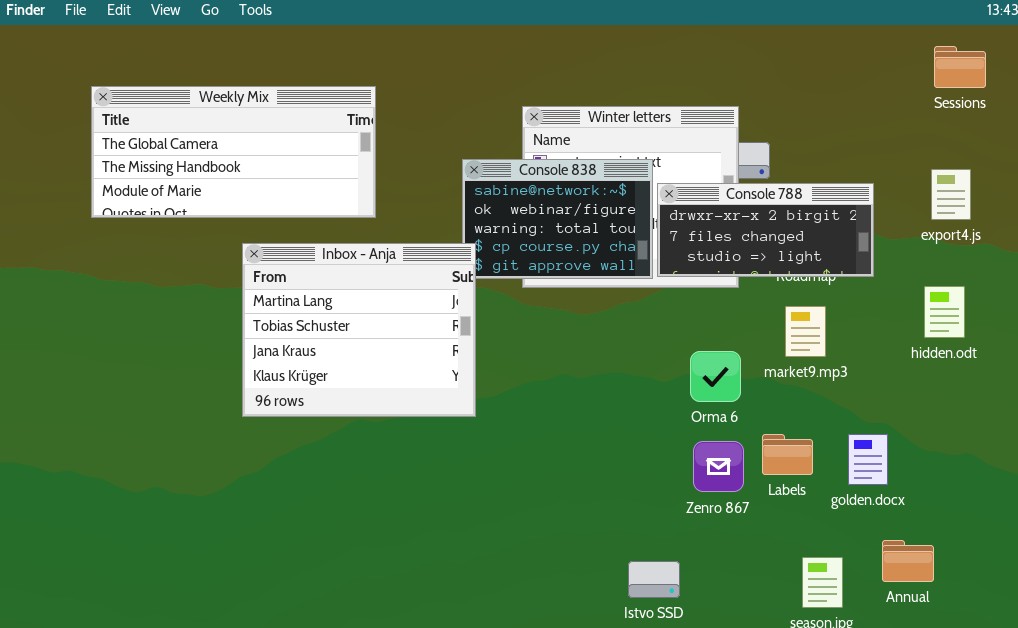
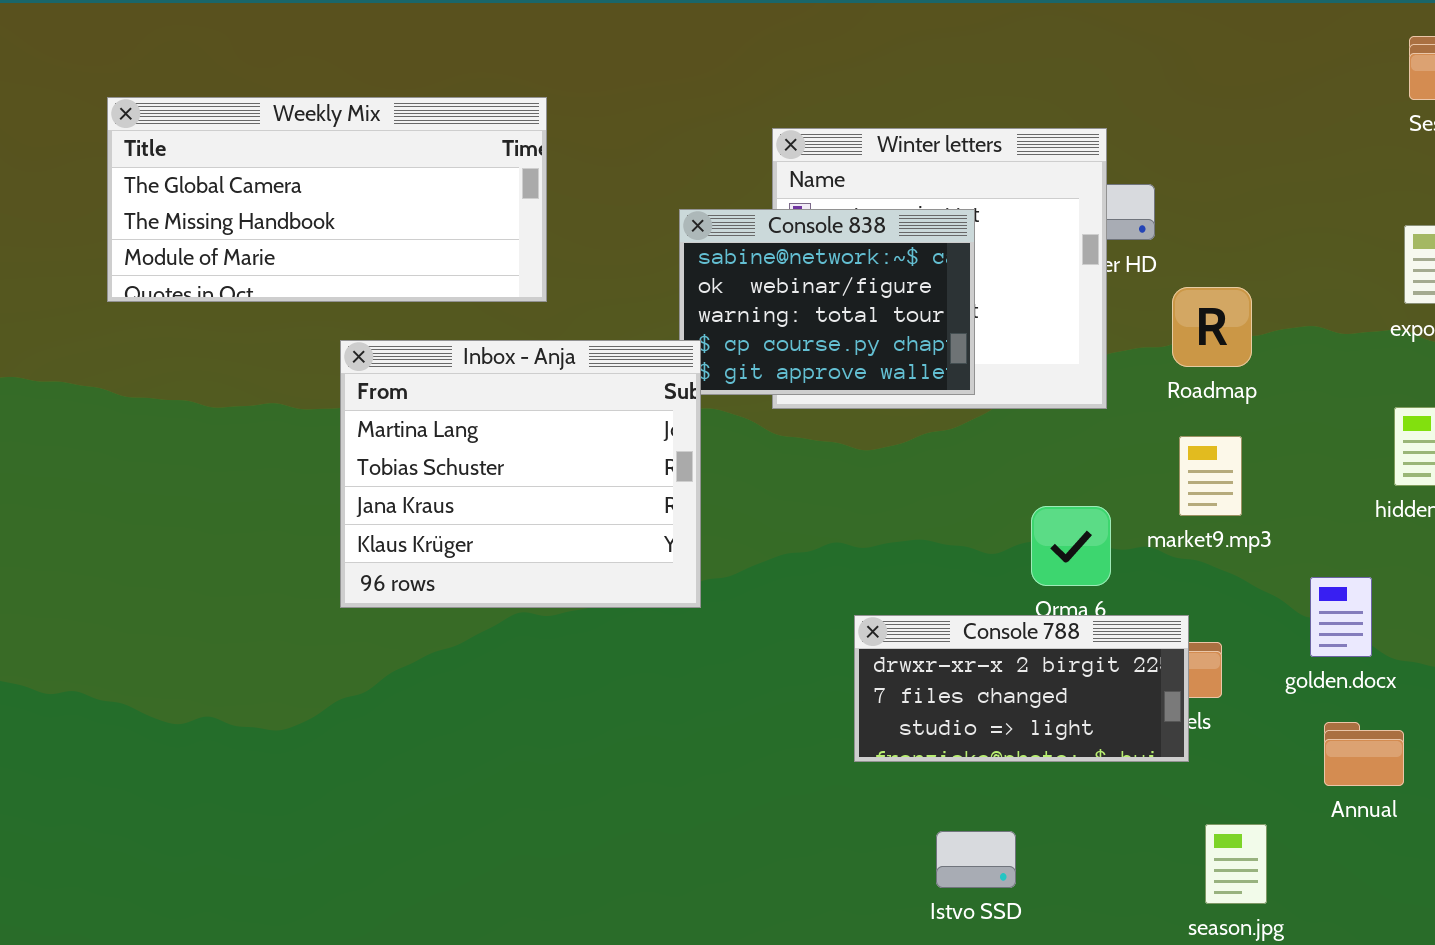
Console 788: [657,183,874,277] -> [854,615,1189,762], moved
golden.docx: [848,434,888,485] -> [1310,577,1372,657], moved
Annual: [882,540,934,582] -> [1324,722,1404,786], moved

